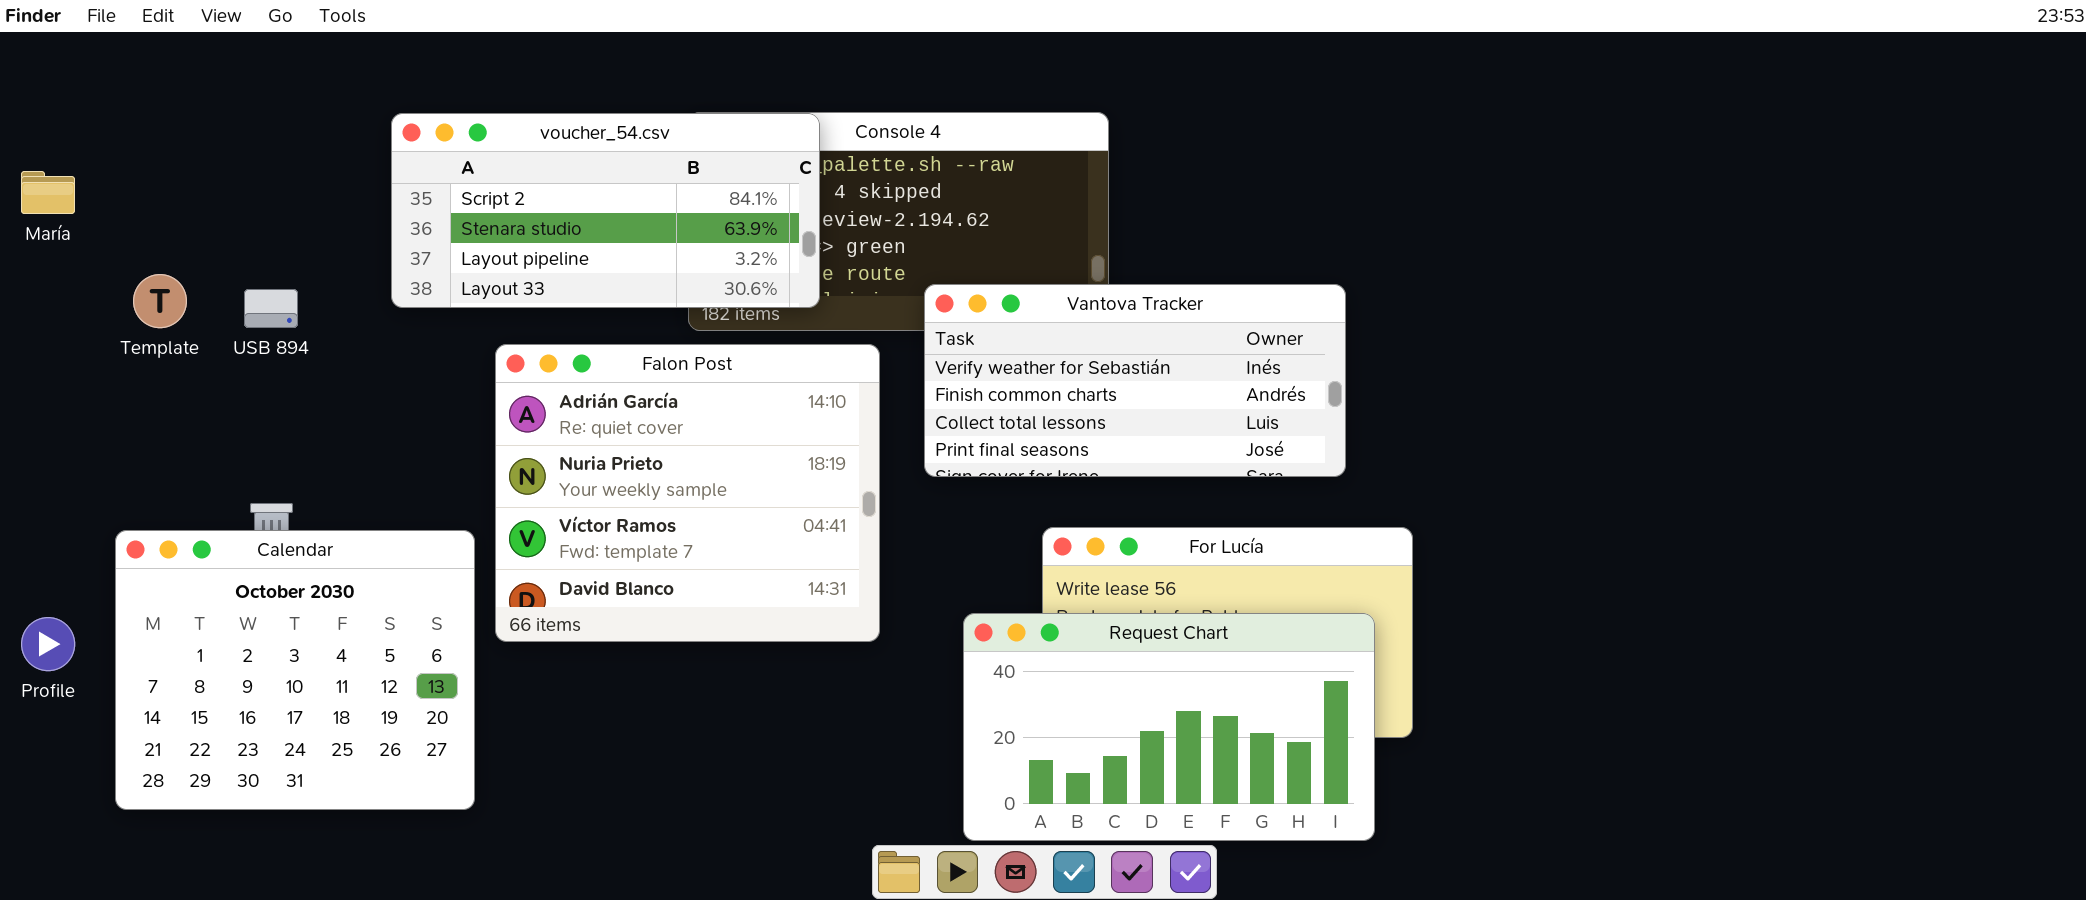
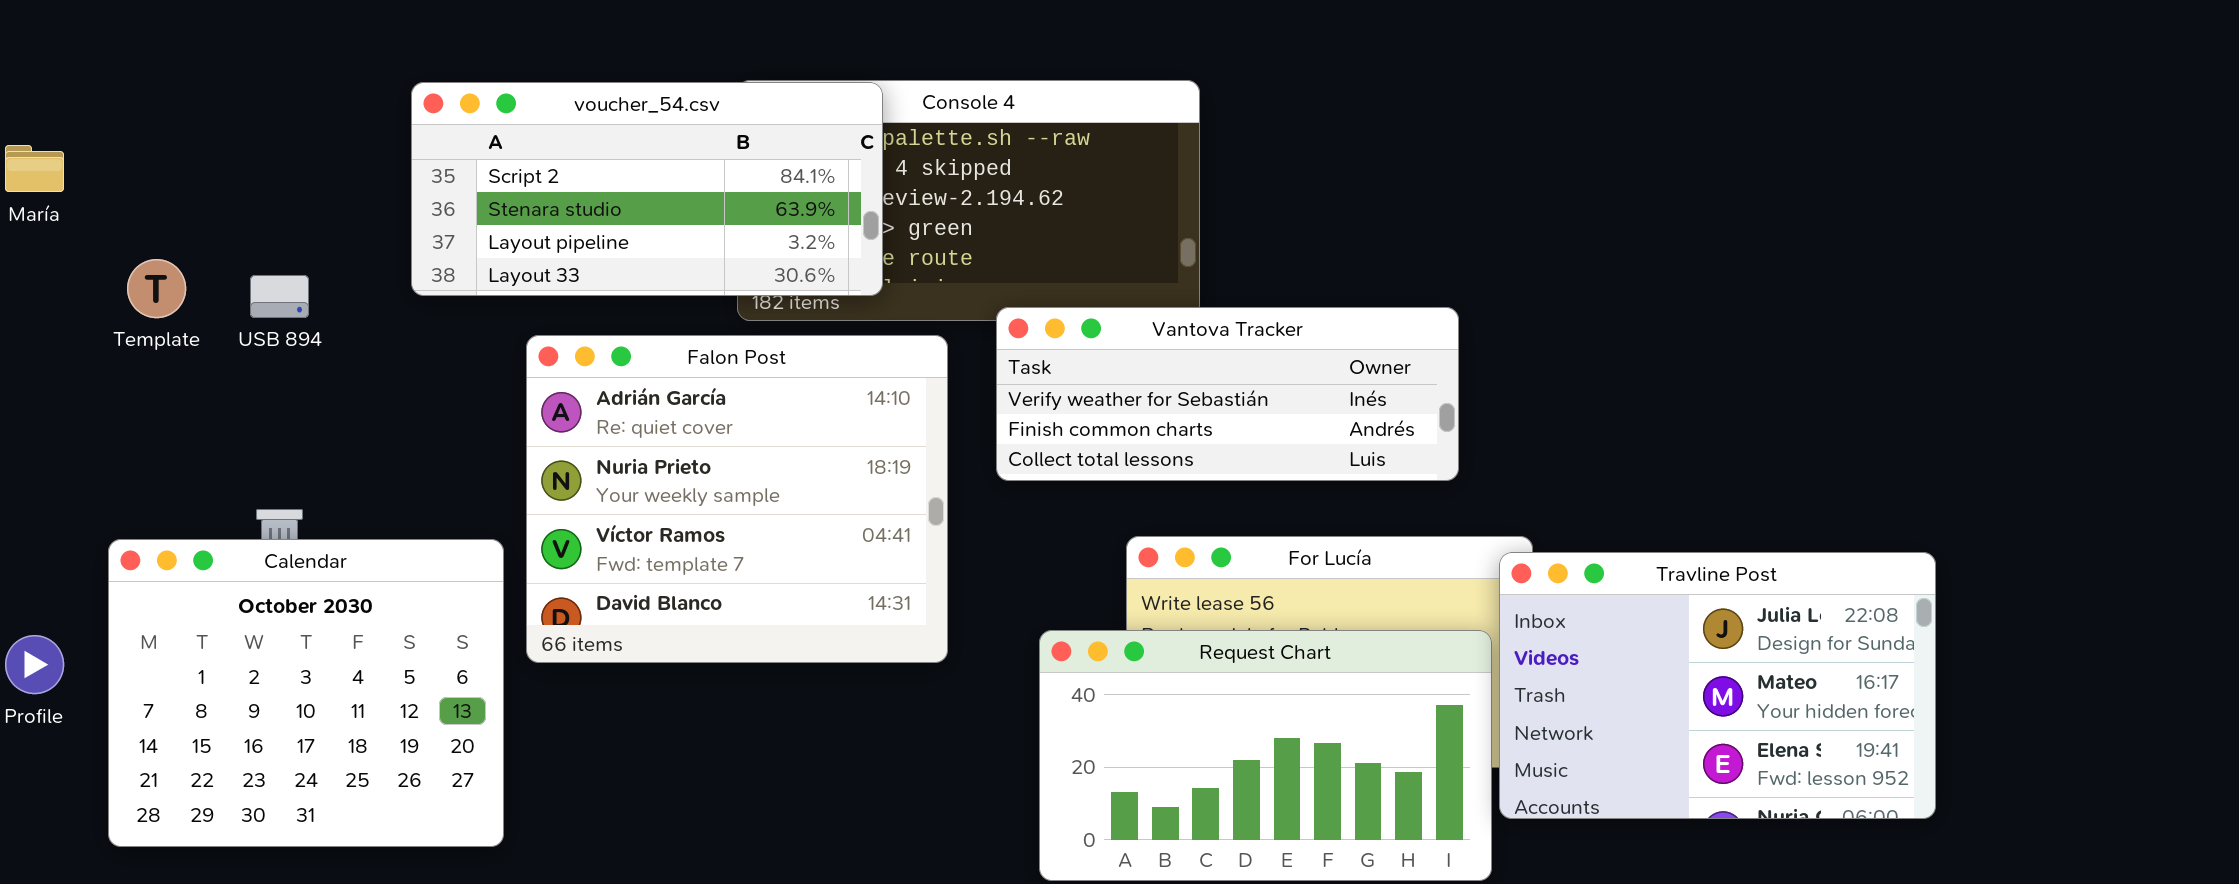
Vantova Tracker: [924,284,1346,477] -> [996,307,1459,481], resized
Travline Post: none -> [1499,552,1936,819], opened

